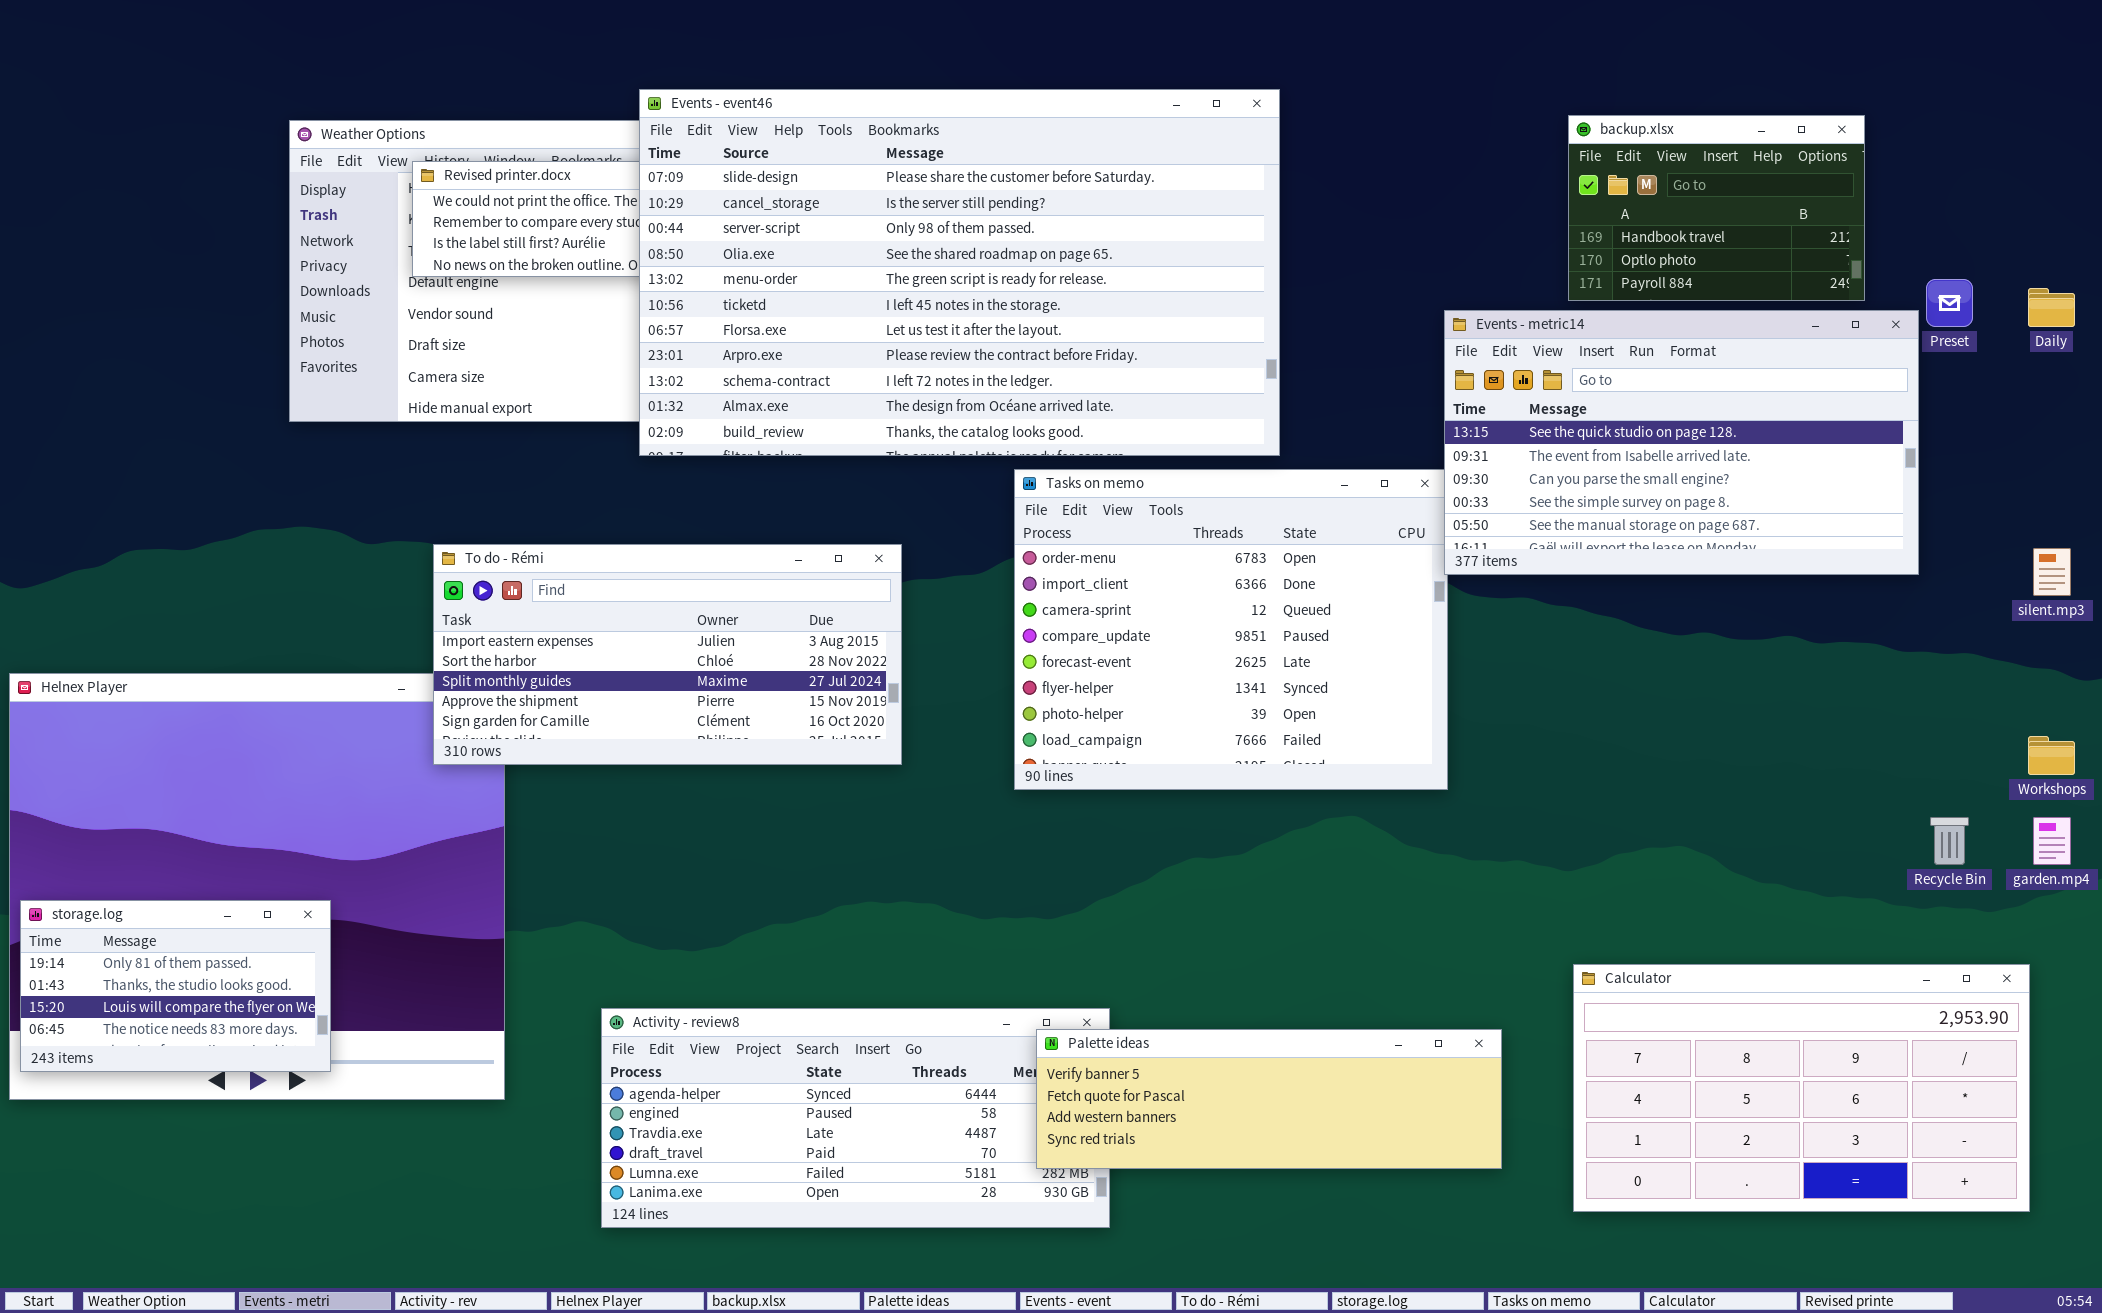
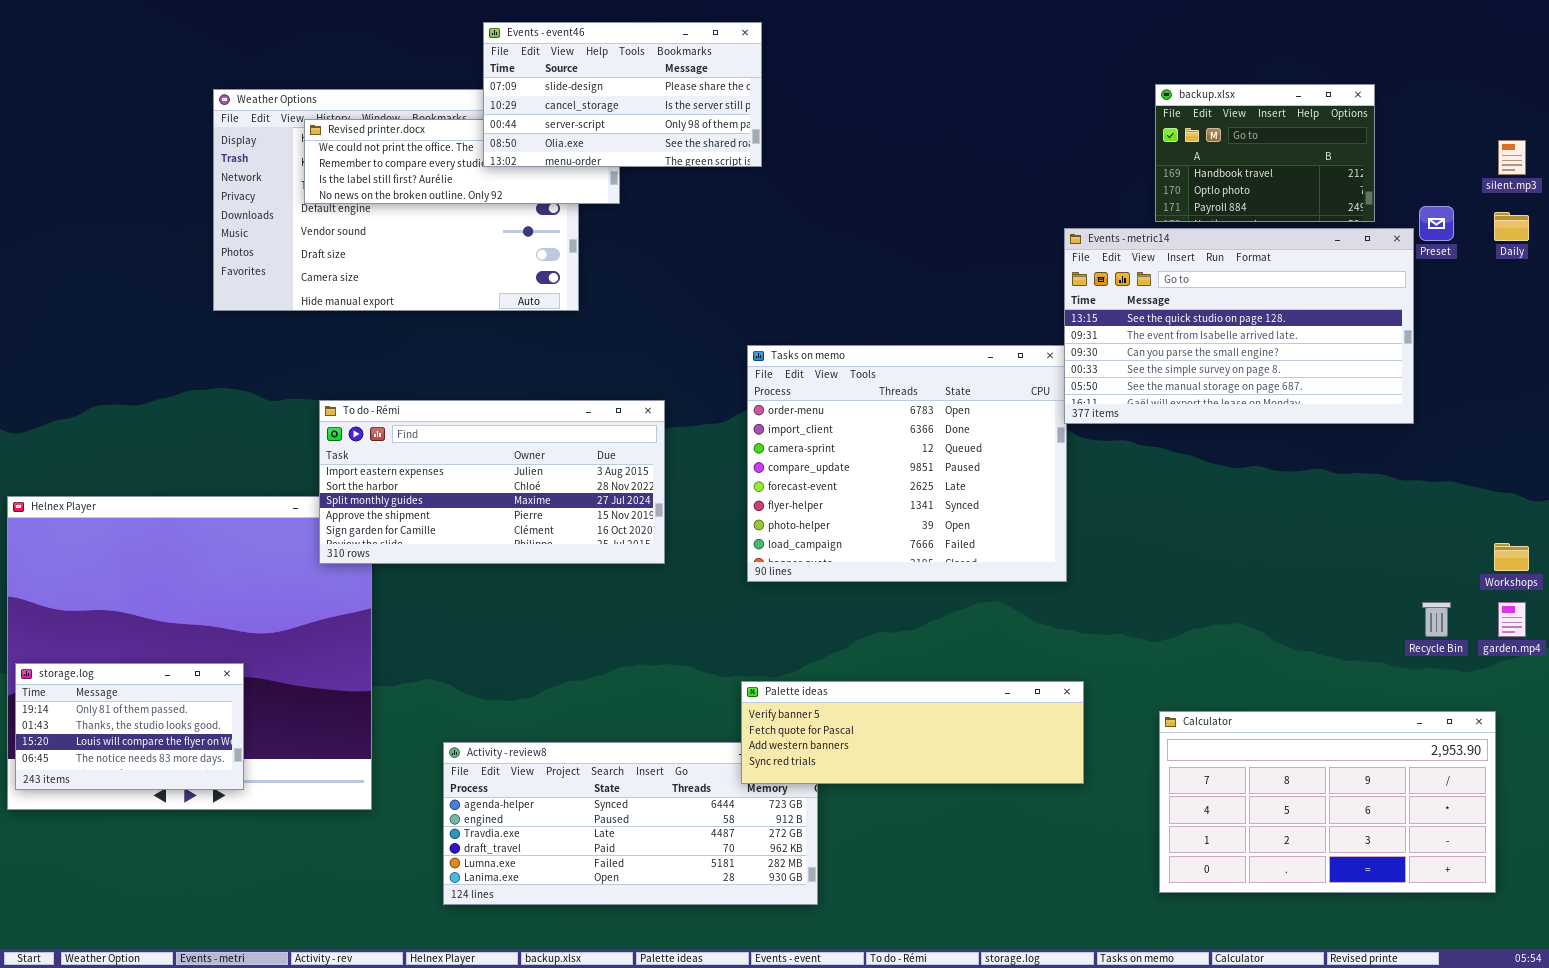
Events - event46: [639,89,1280,456] -> [483,22,762,167], moved, resized
silent.mp3: [2033,548,2071,596] -> [1498,140,1526,175], moved
Palette ideas: [1036,1029,1502,1169] -> [741,681,1084,784], moved

